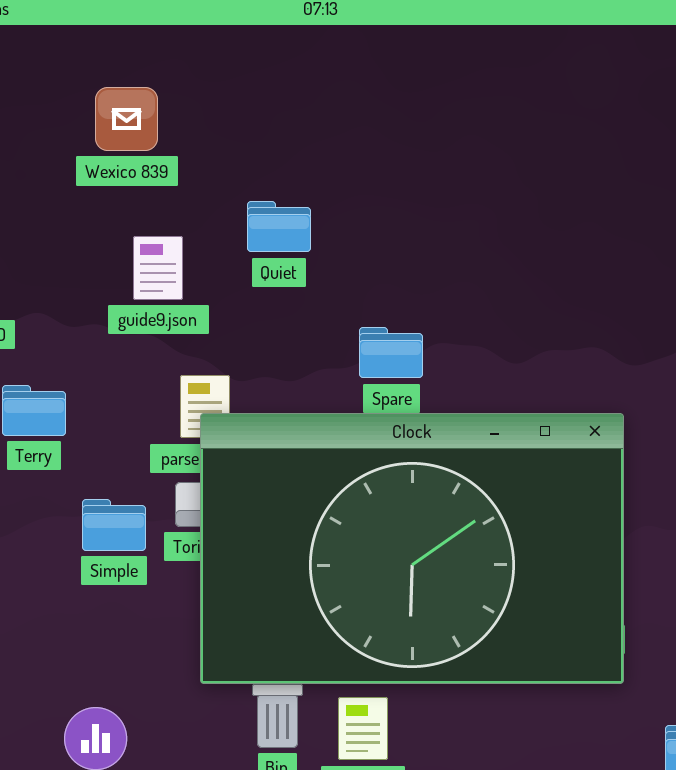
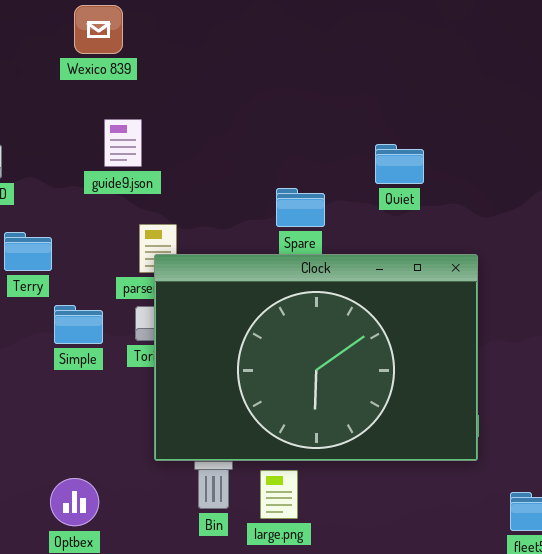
Quiet: [247,201,311,252] -> [375,144,424,184], moved
Simple: [82,499,146,551] -> [54,305,103,344], moved

